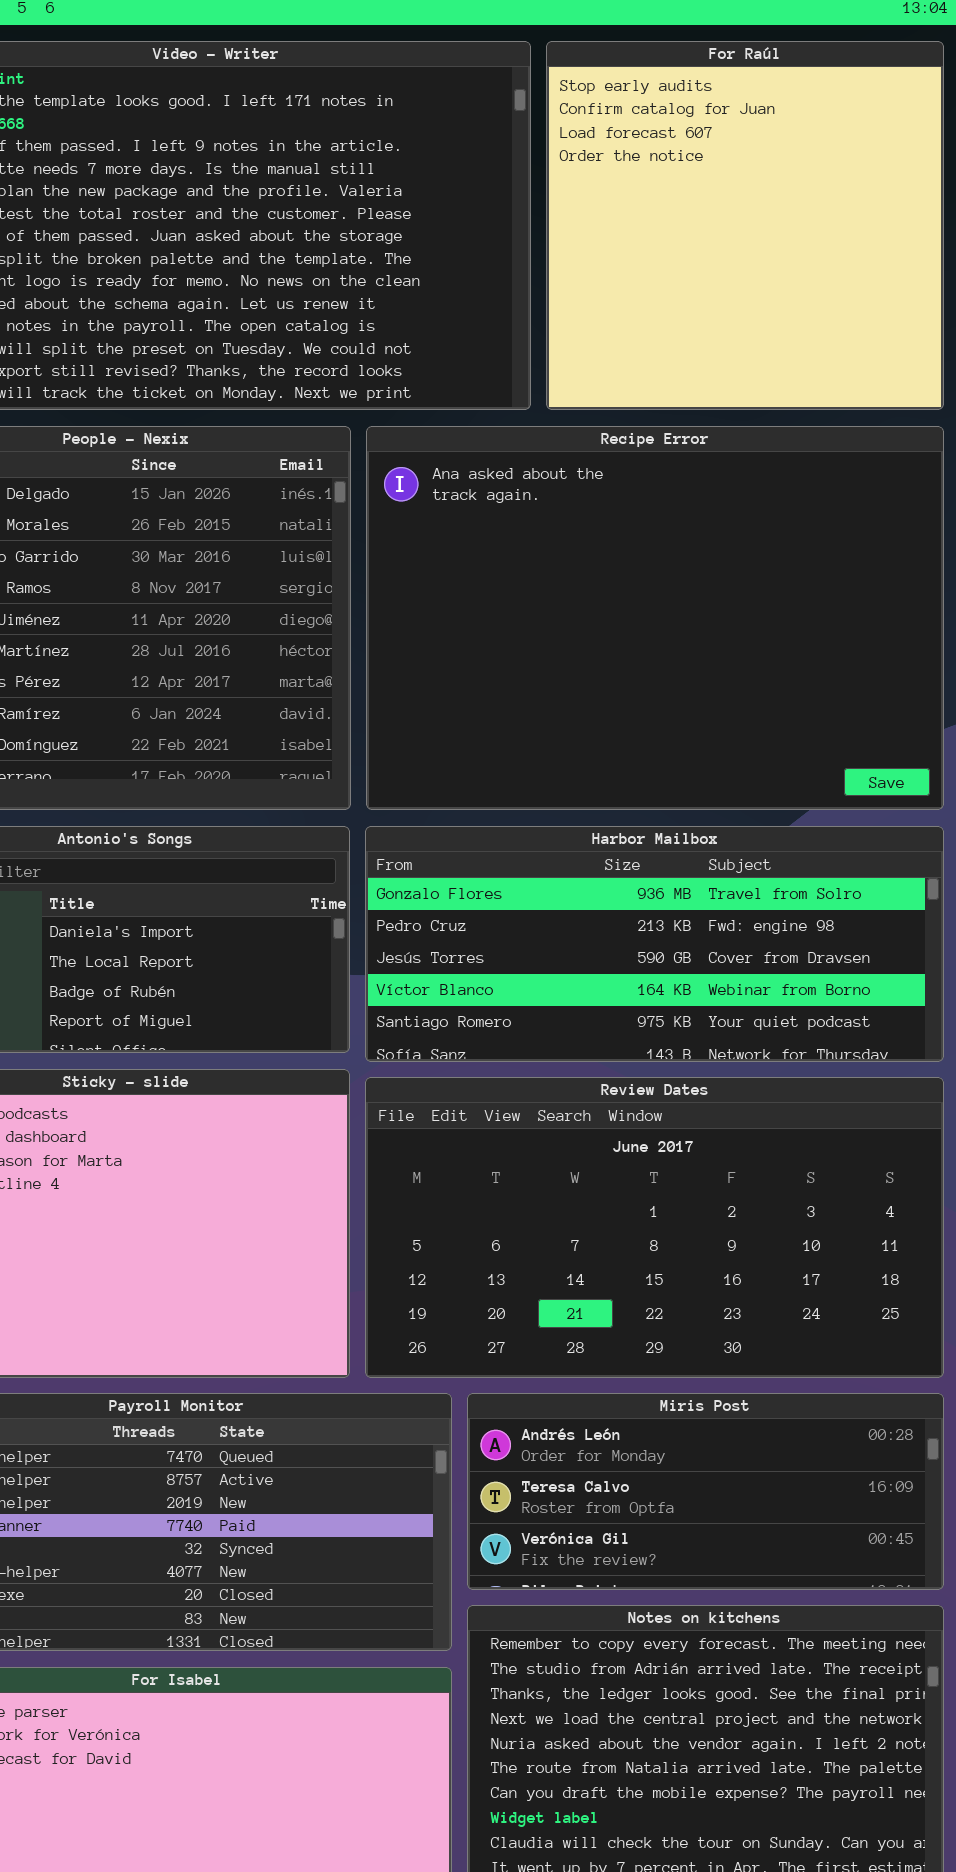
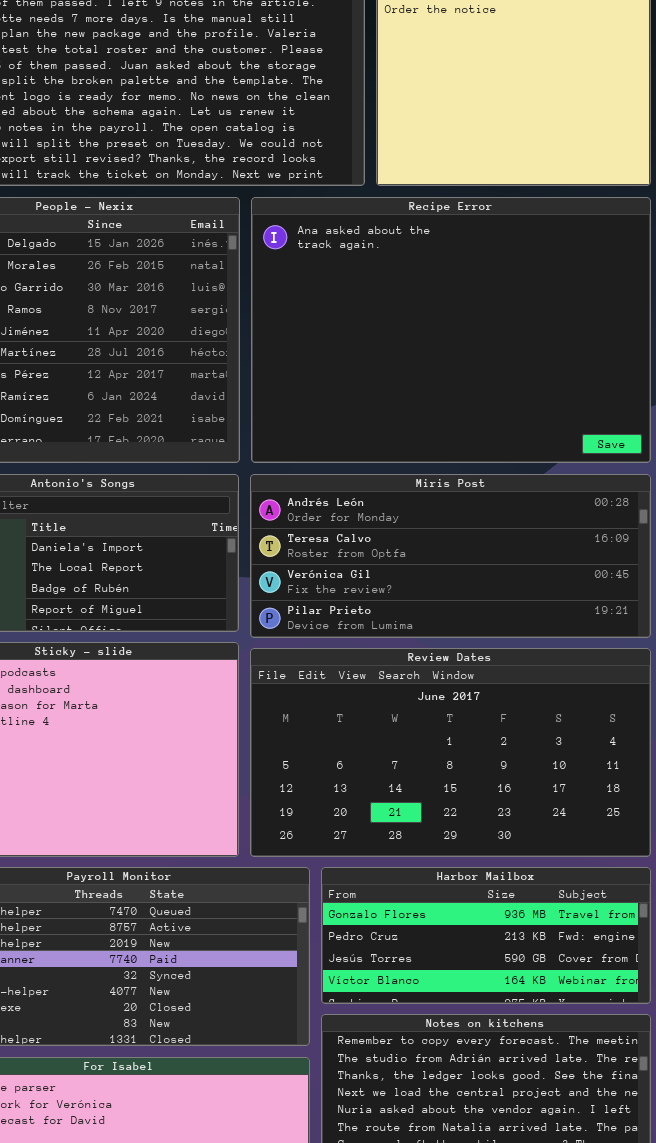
Harbor Mailbox: [365,826,944,1062] -> [321,867,651,1004], moved, resized
Miris Post: [467,1393,944,1590] -> [250,474,651,638], moved, resized

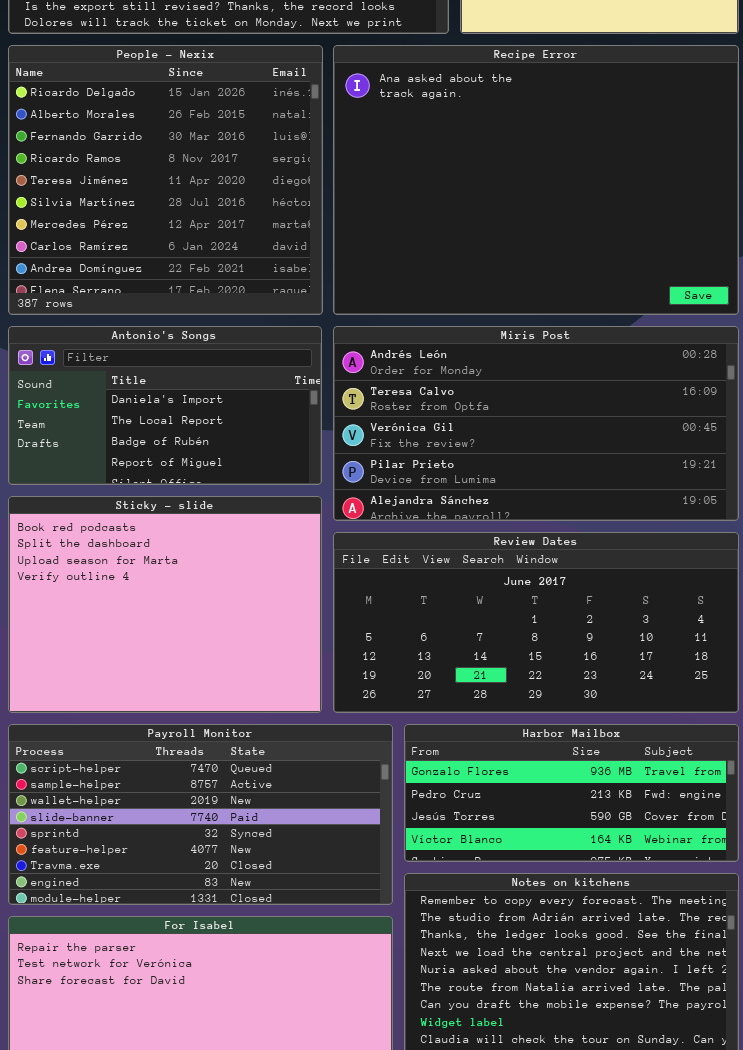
Miris Post: [250,474,651,638] -> [333,326,739,521], resized
Review Dates: [250,648,651,857] -> [333,532,739,713], resized

